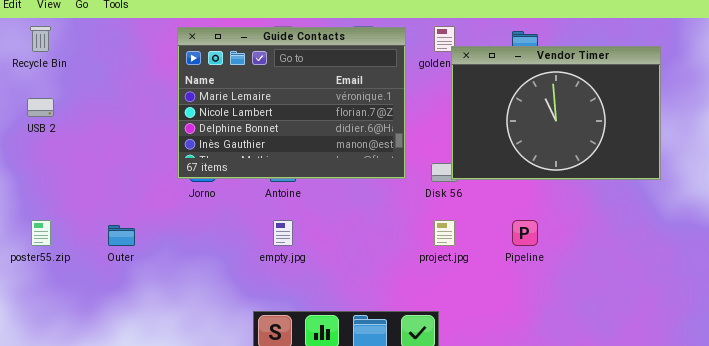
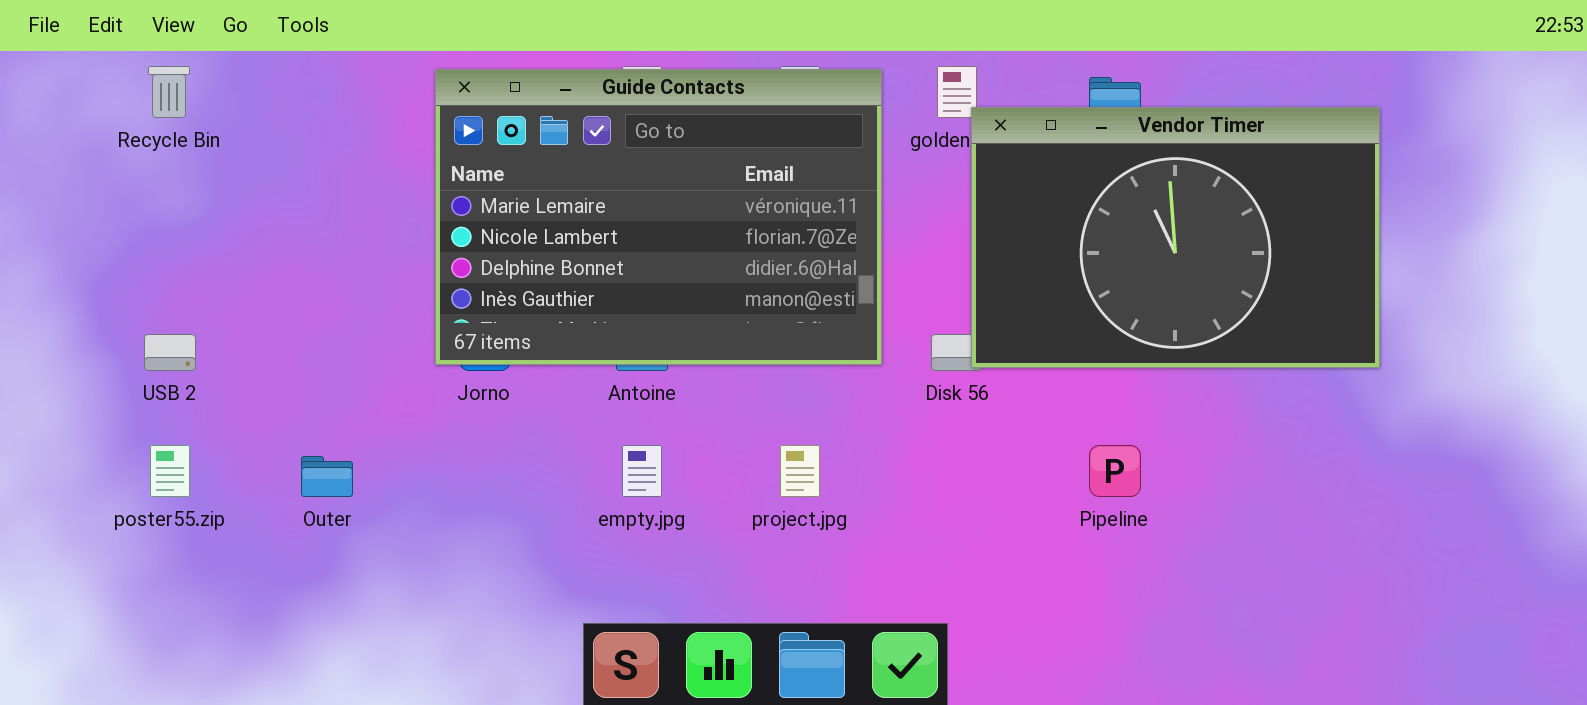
USB 2: [27,98,54,117] -> [144,334,196,371], moved
project.jpg: [434,220,455,246] -> [780,445,820,497], moved

